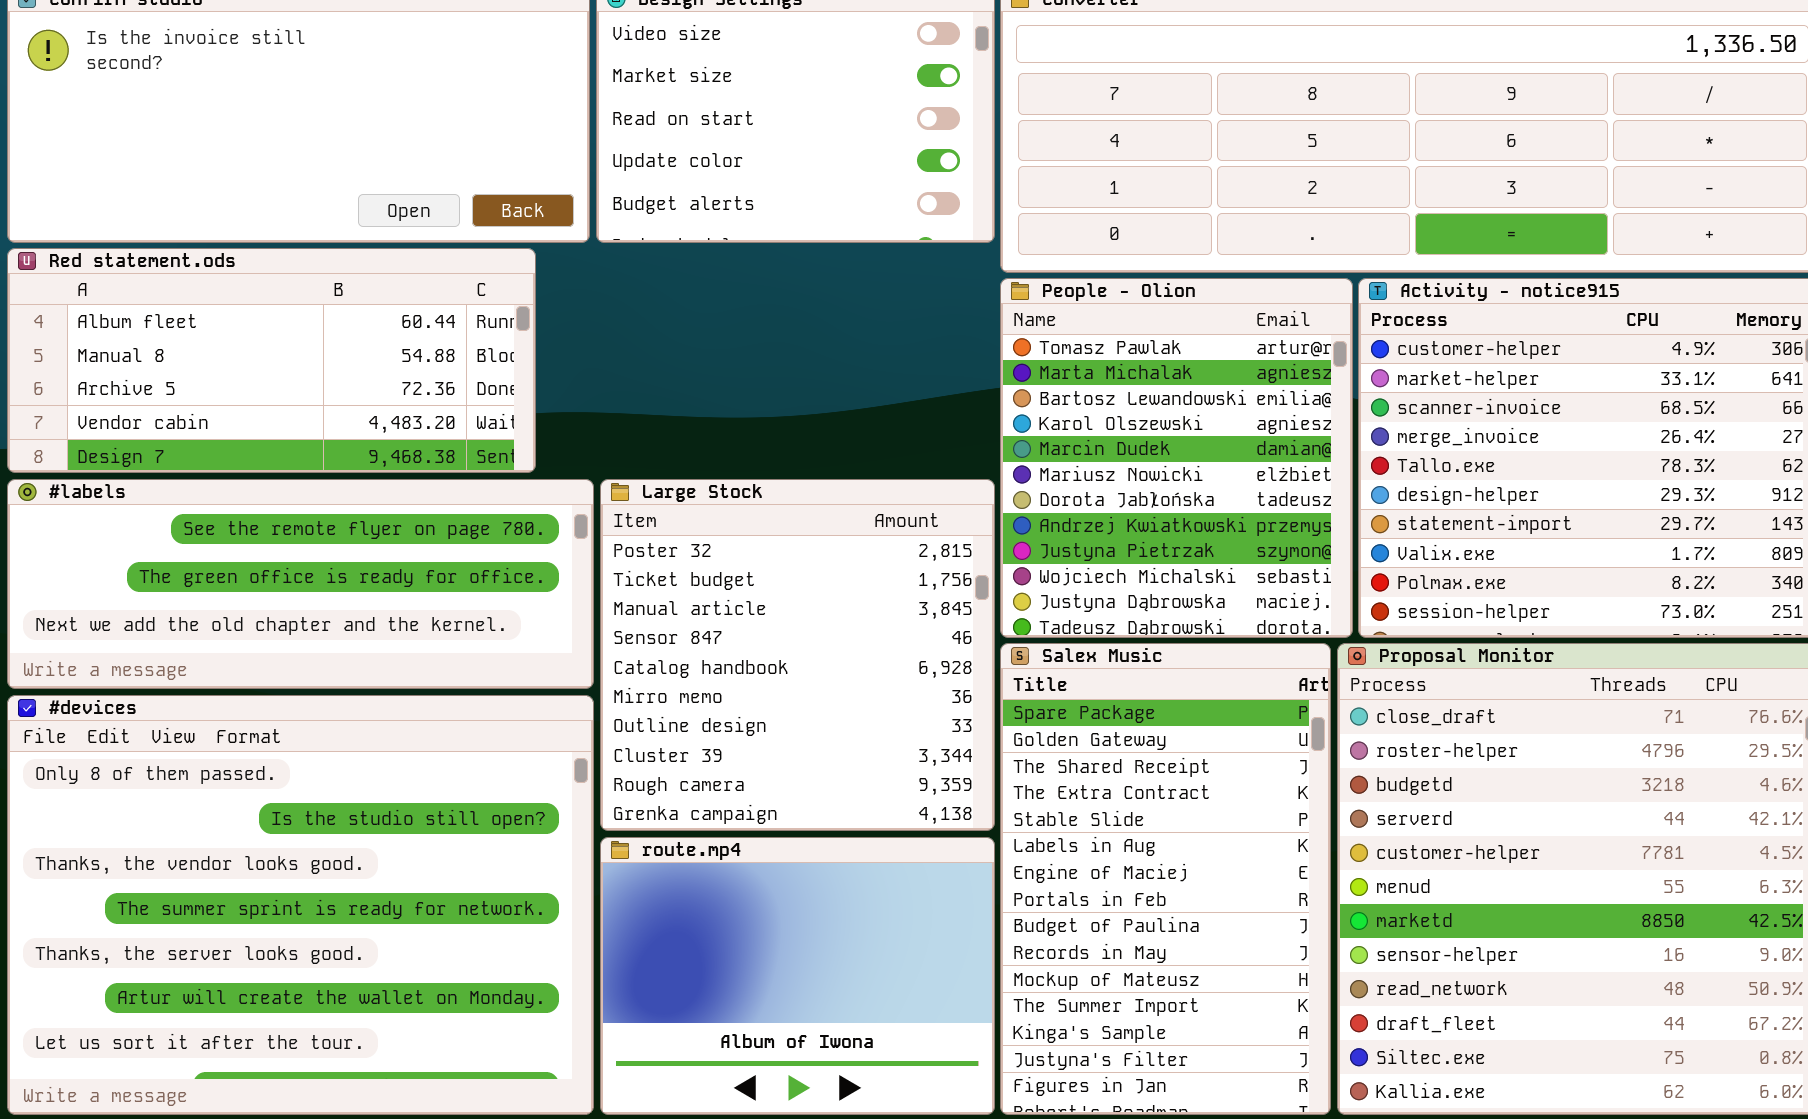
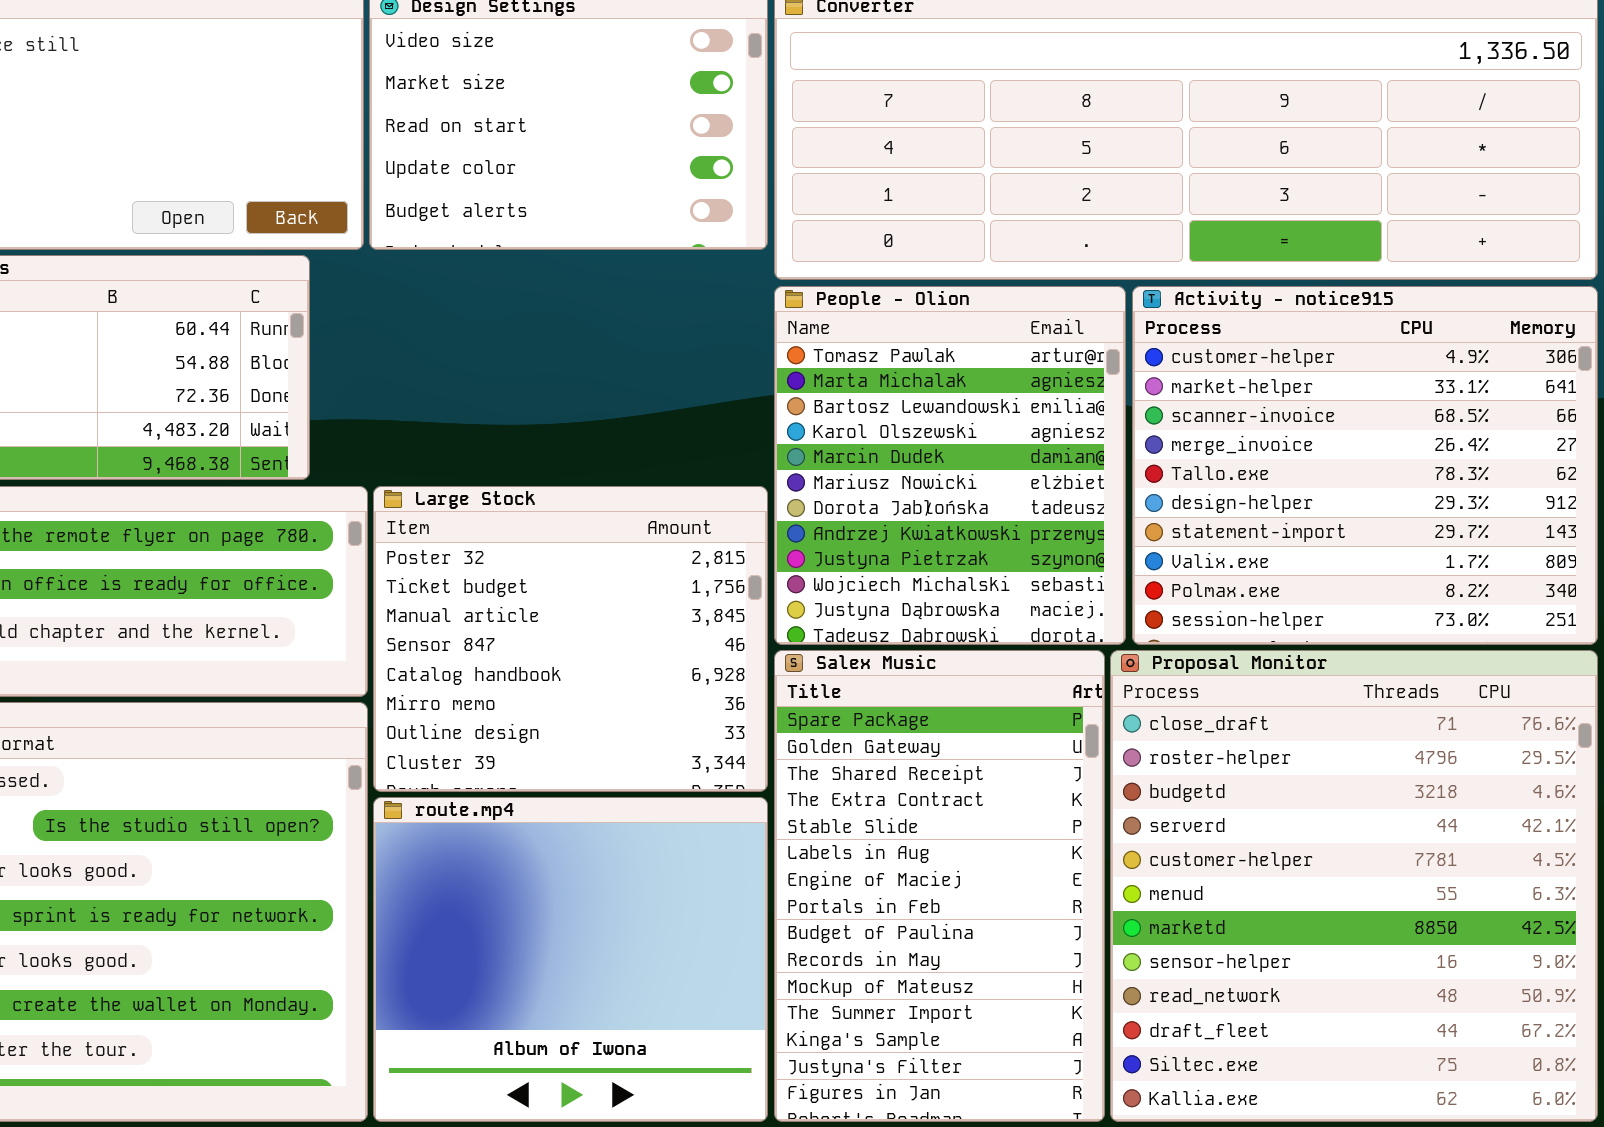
Large Stock: [600,479,995,831] -> [373,486,768,792], resized
route.mp4: [600,837,995,1115] -> [373,797,768,1122], resized

